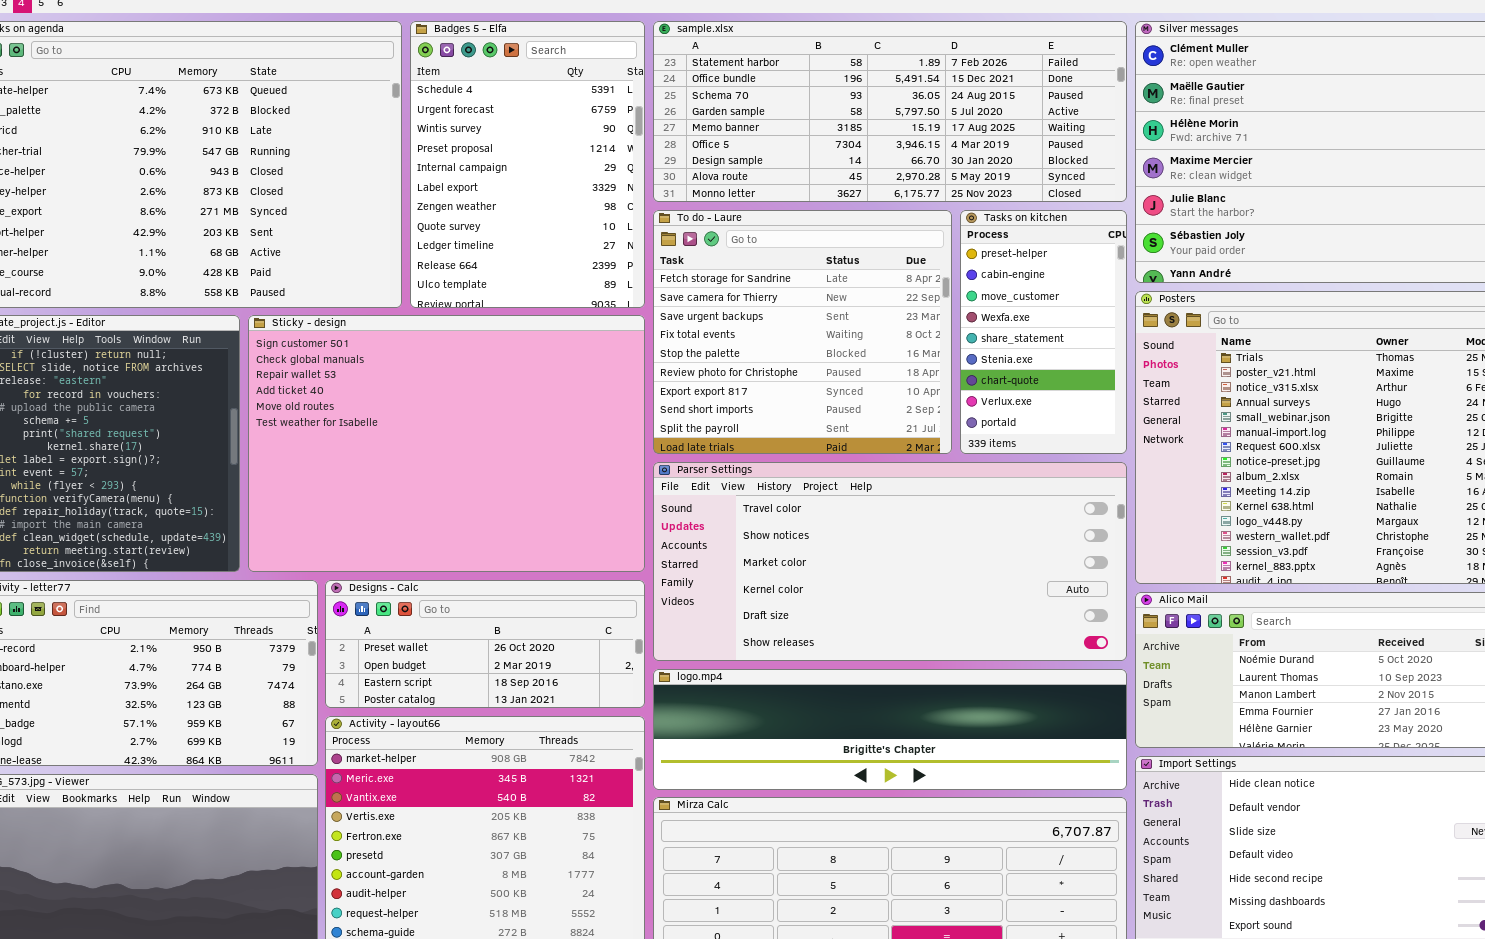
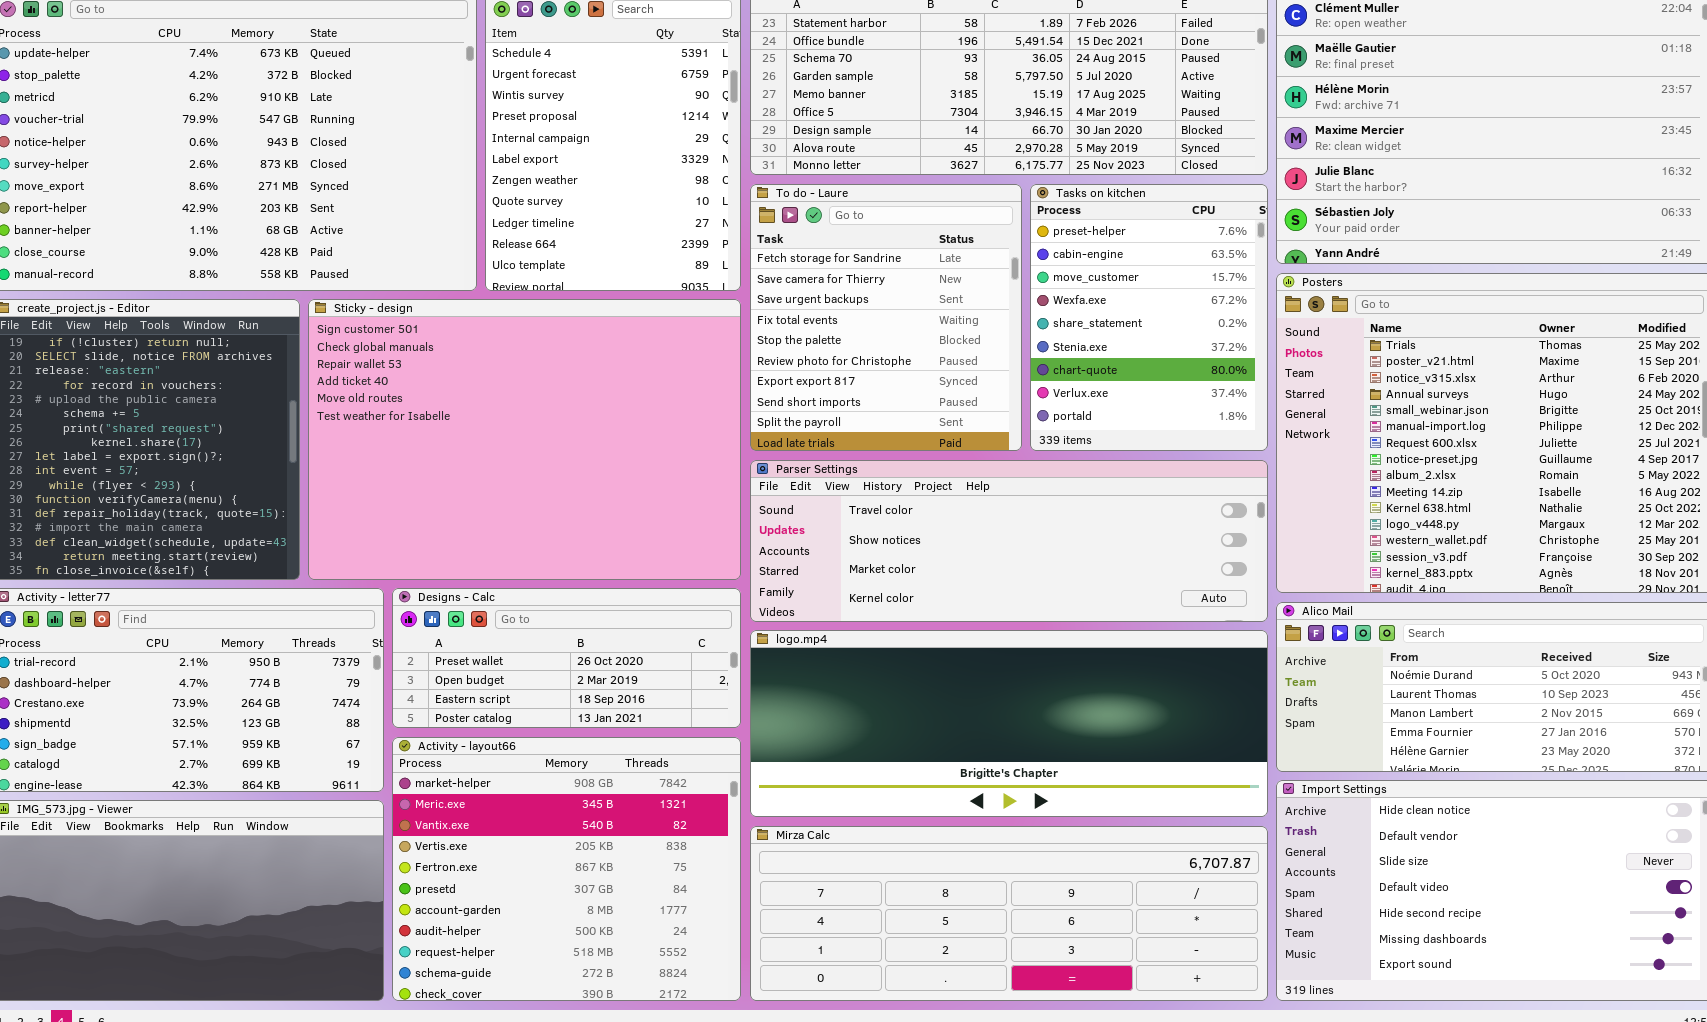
To do - Laure: [653,210,952,454] -> [750,184,1022,451], resized
Tasks on kitchen: [960,210,1127,454] -> [1030,184,1268,451], resized
Parser Settings: [653,462,1127,661] -> [750,460,1268,622], resized
logo.mp4: [653,669,1127,790] -> [750,630,1268,817], resized

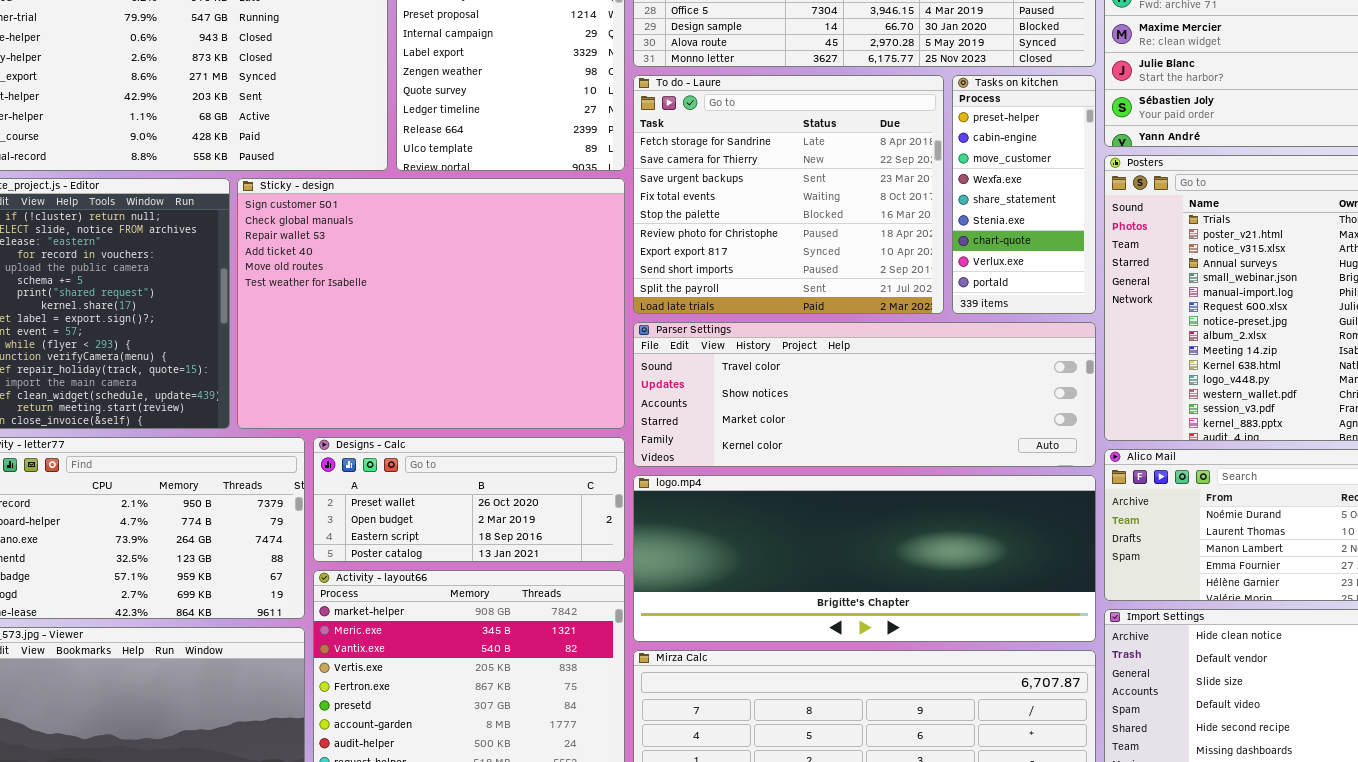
To do - Laure: [750,184,1022,451] -> [633,75,944,314], resized
Tasks on kitchen: [1030,184,1268,451] -> [952,75,1096,314], resized

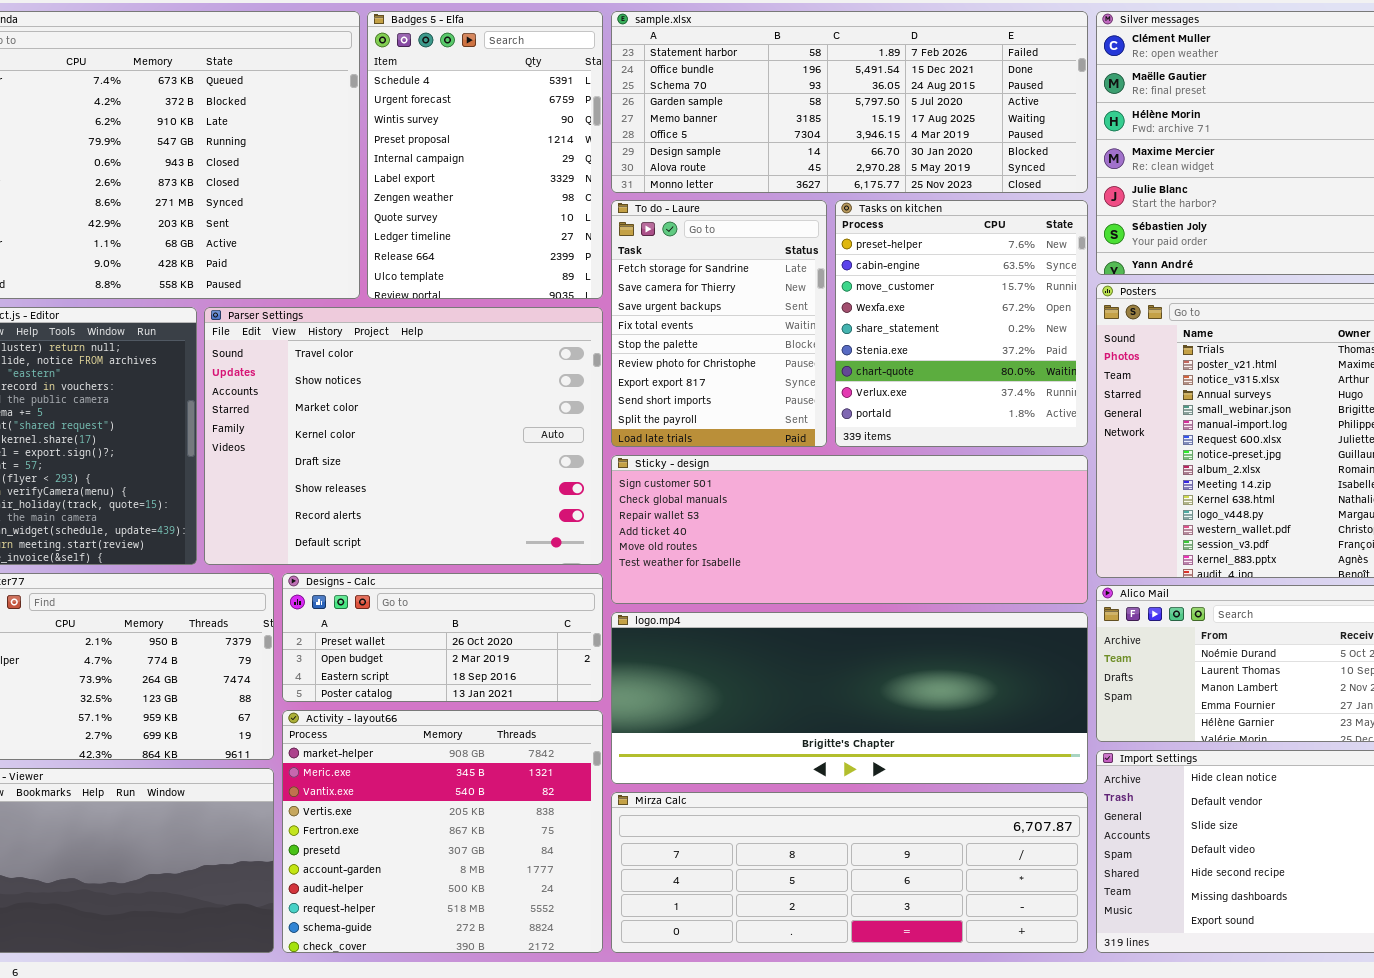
To do - Laure: [633,75,944,314] -> [611,200,827,447], resized
Tasks on kitchen: [952,75,1096,314] -> [835,200,1088,447], resized
Sticky - design: [237,178,625,429] -> [611,455,1088,604], moved, resized
Parser Settings: [633,322,1096,467] -> [204,307,603,565], moved, resized

